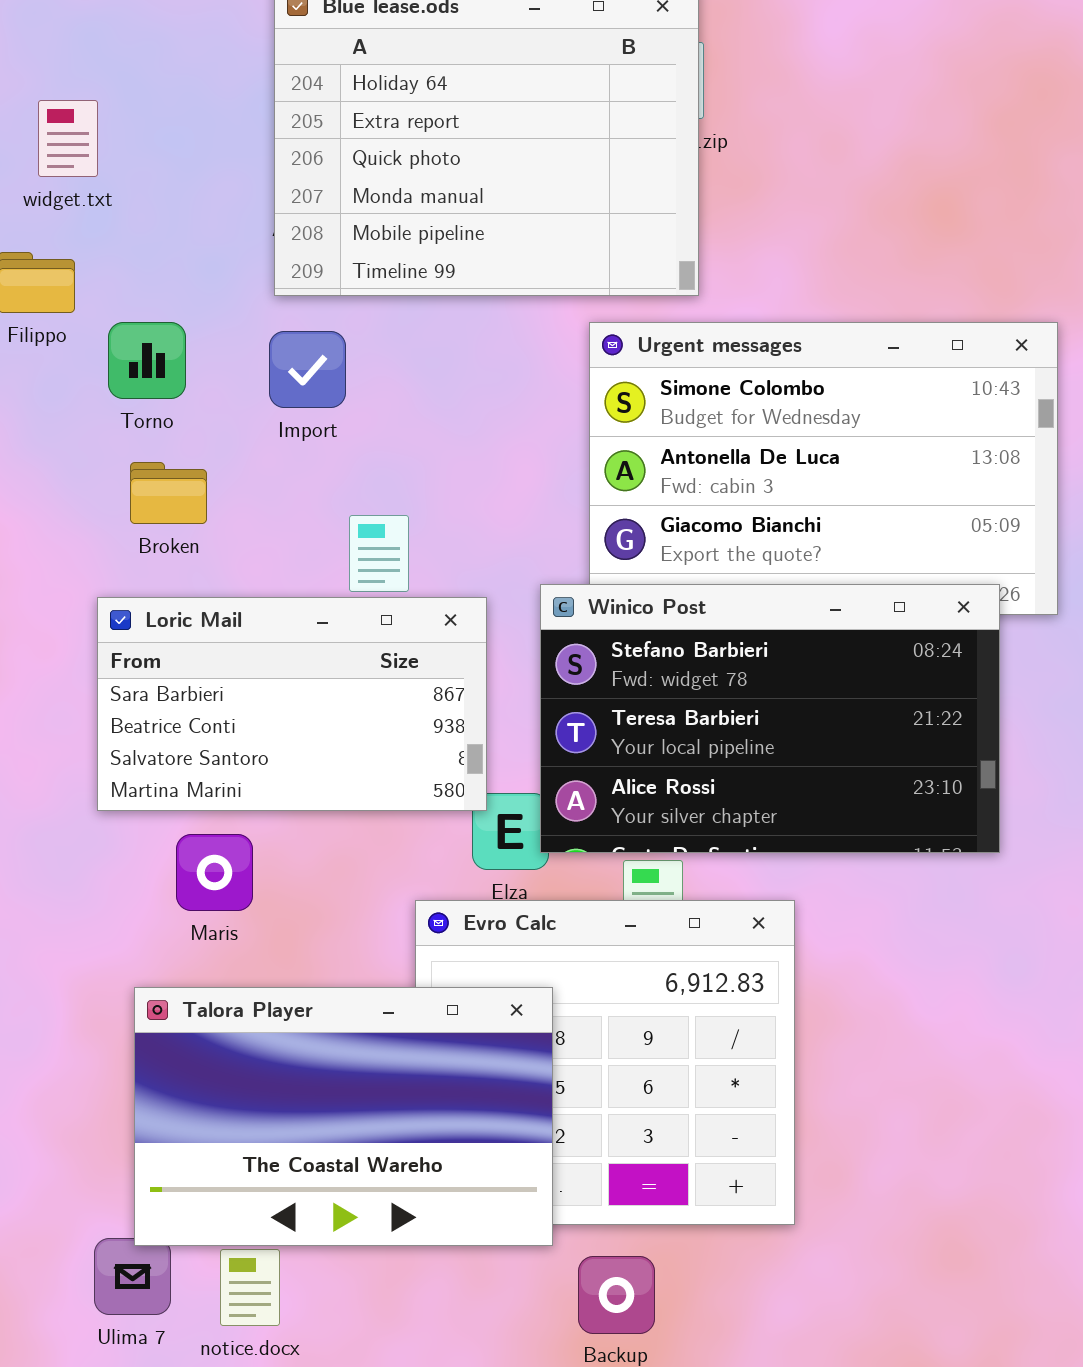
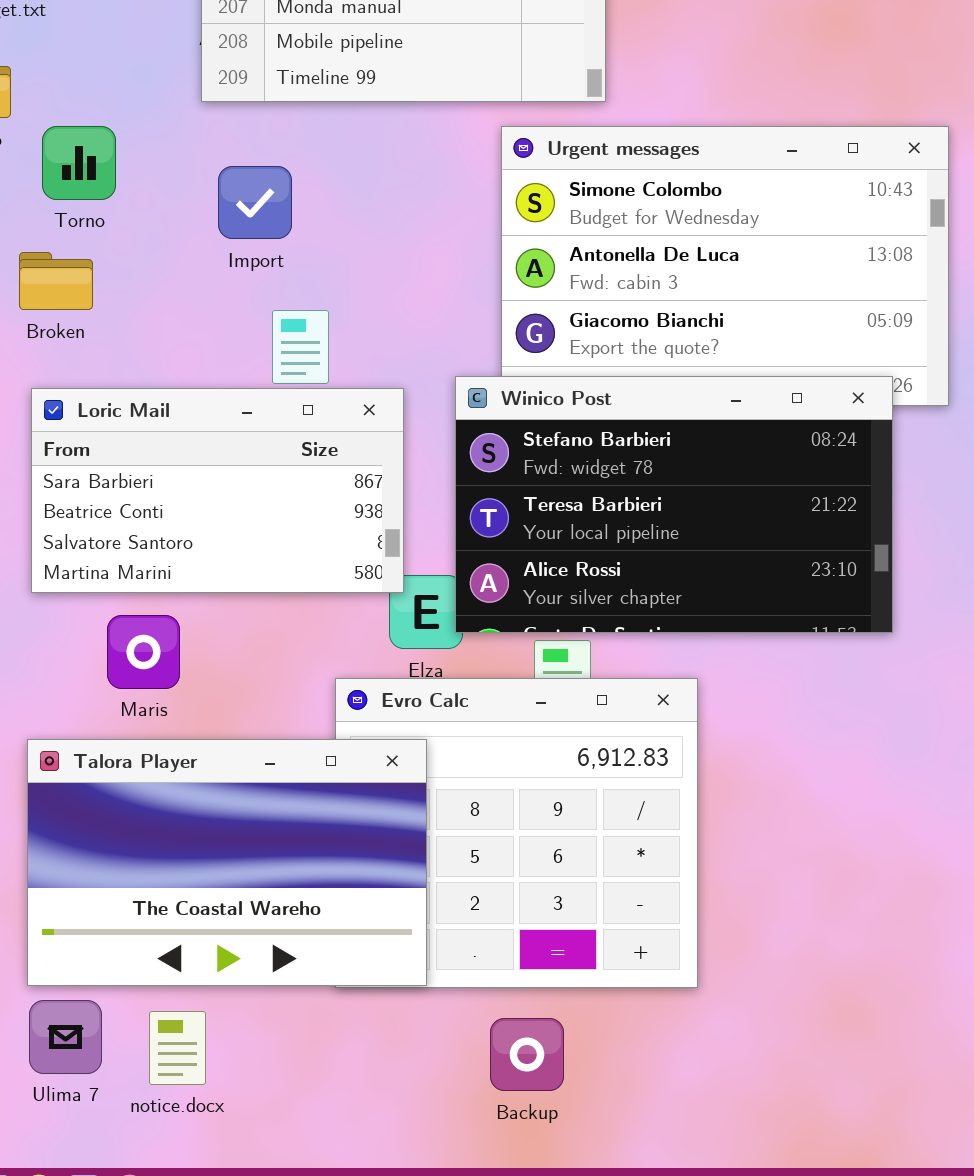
Import: [269,331,346,408] -> [218,166,292,239], moved
Broken: [130,462,207,524] -> [19,252,93,310], moved
Talora Player: [134,987,553,1246] -> [27,739,427,986], moved

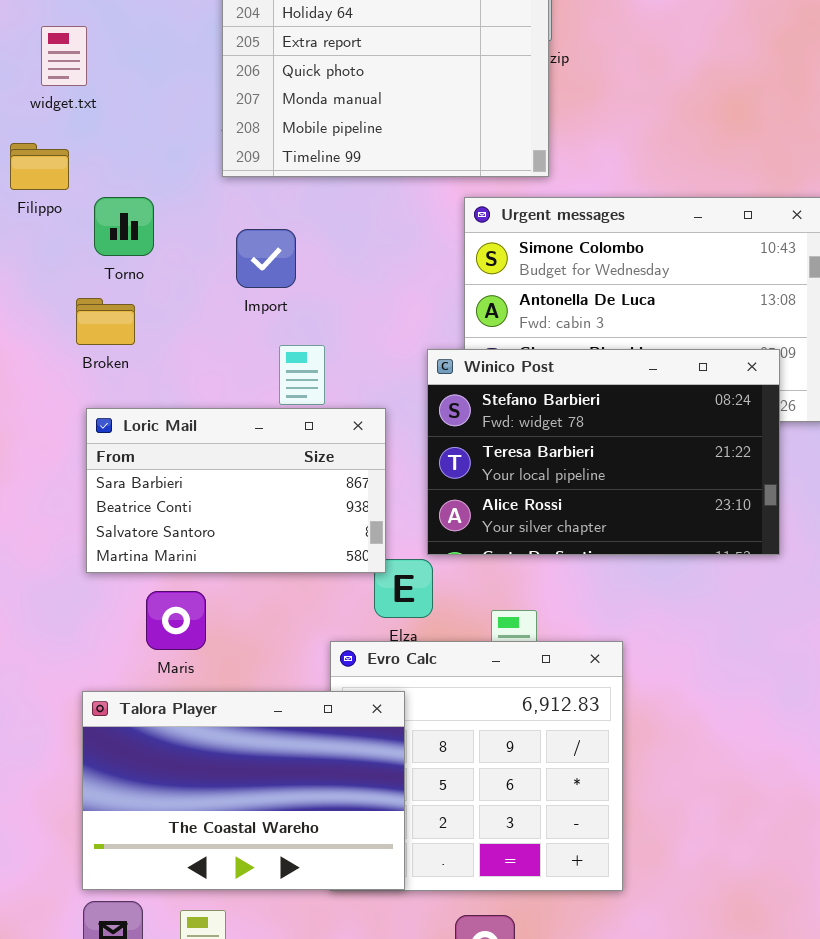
Winico Post: [455,376,893,633] -> [427,349,780,555], moved

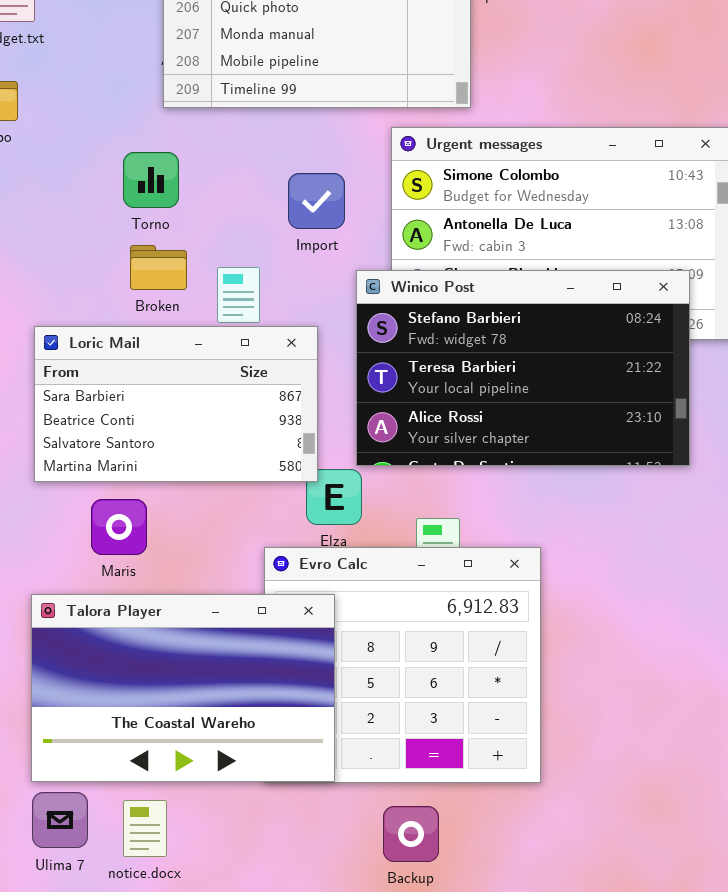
Torno: [94,197,154,256] -> [123,152,179,208], moved
Import: [236,229,296,288] -> [288,173,345,229], moved
Broken: [76,298,135,345] -> [130,245,187,290], moved

